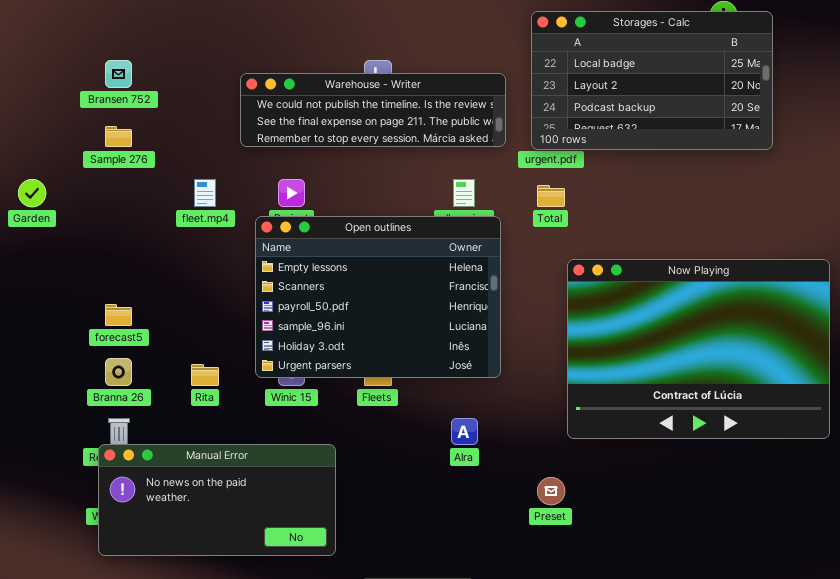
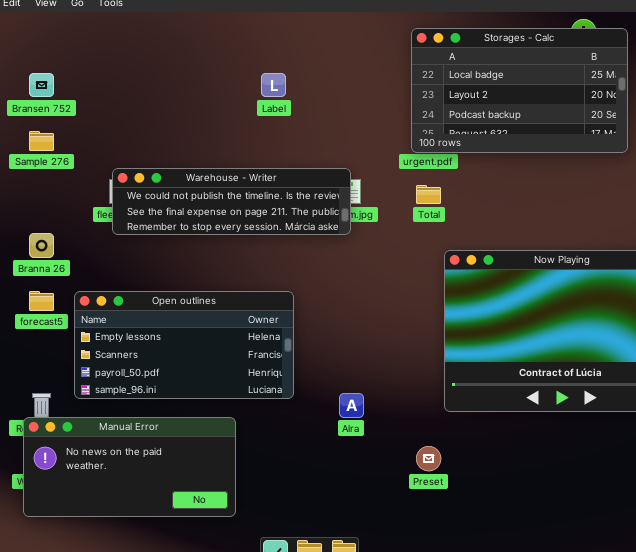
Warehouse - Writer: [240,73,506,147] -> [112,168,351,235], moved
Open outlines: [255,216,501,378] -> [74,291,294,399], moved, resized
Branna 26: [105,358,132,386] -> [29,233,54,258], moved

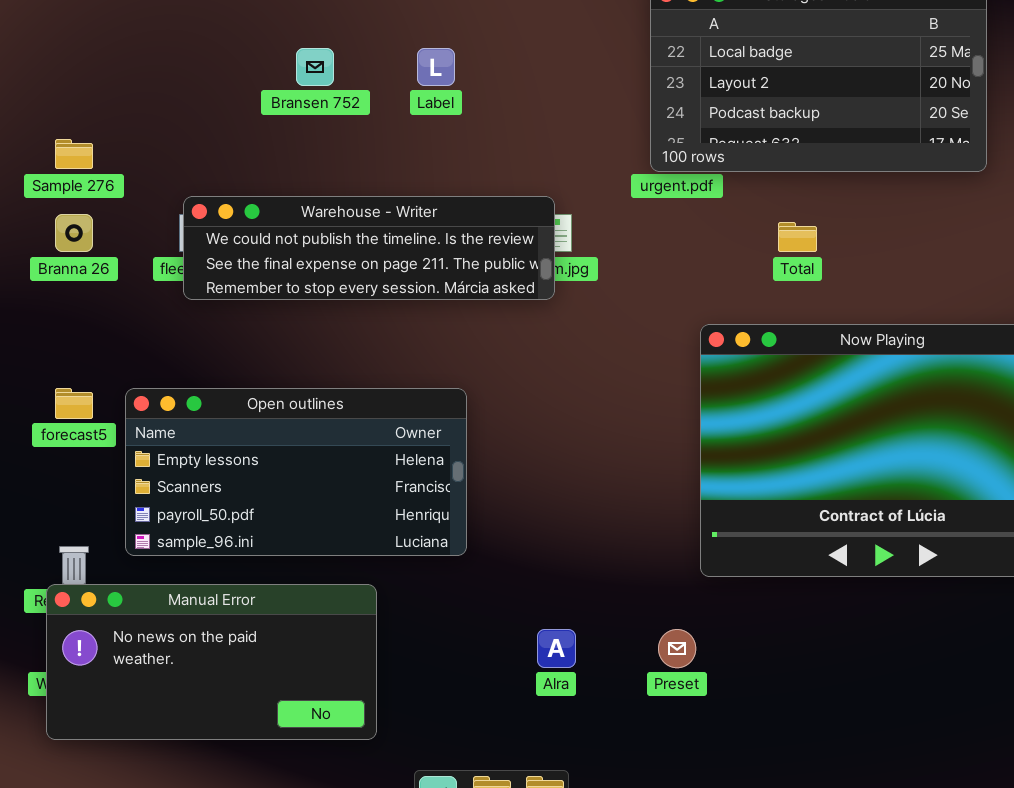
Bransen 752: [29,73,54,97] -> [296,48,334,86], moved
Total: [416,185,441,204] -> [778,222,817,252], moved
Branna 26: [29,233,54,258] -> [55,214,93,252], moved
Alra: [339,393,364,418] -> [537,629,576,668], moved

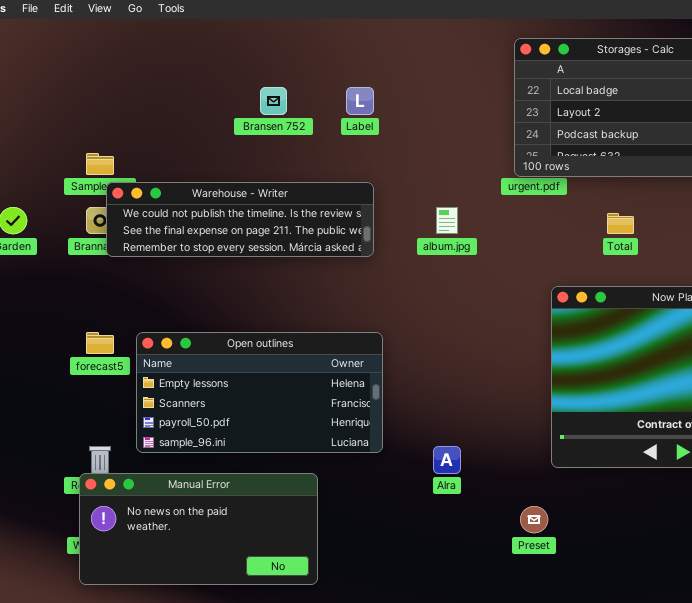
Warehouse - Writer: [183,196,555,300] -> [106,182,374,257], moved
Alra: [537,629,576,668] -> [433,446,461,474], moved

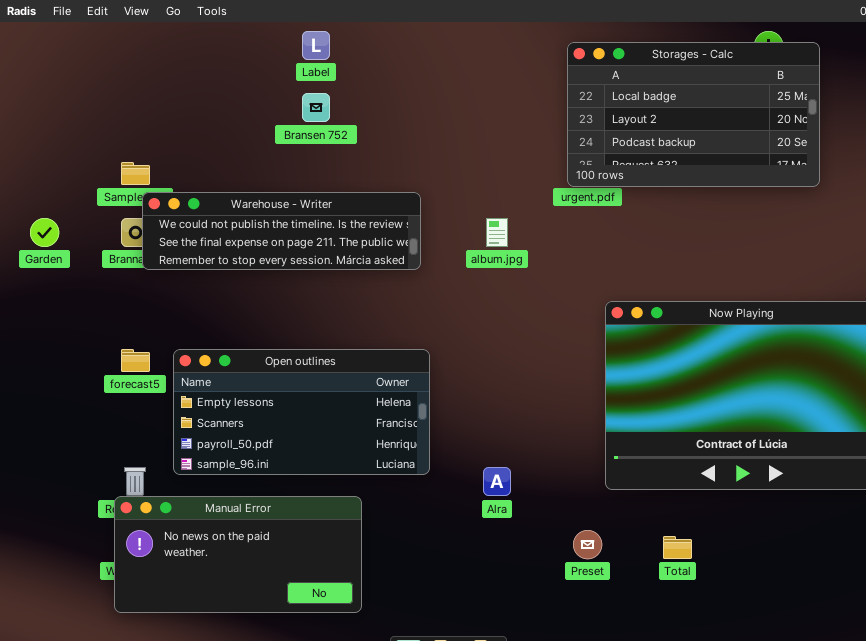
Label: [346,87,374,115] -> [302,31,330,60], moved
Total: [607,213,634,234] -> [663,536,692,559], moved

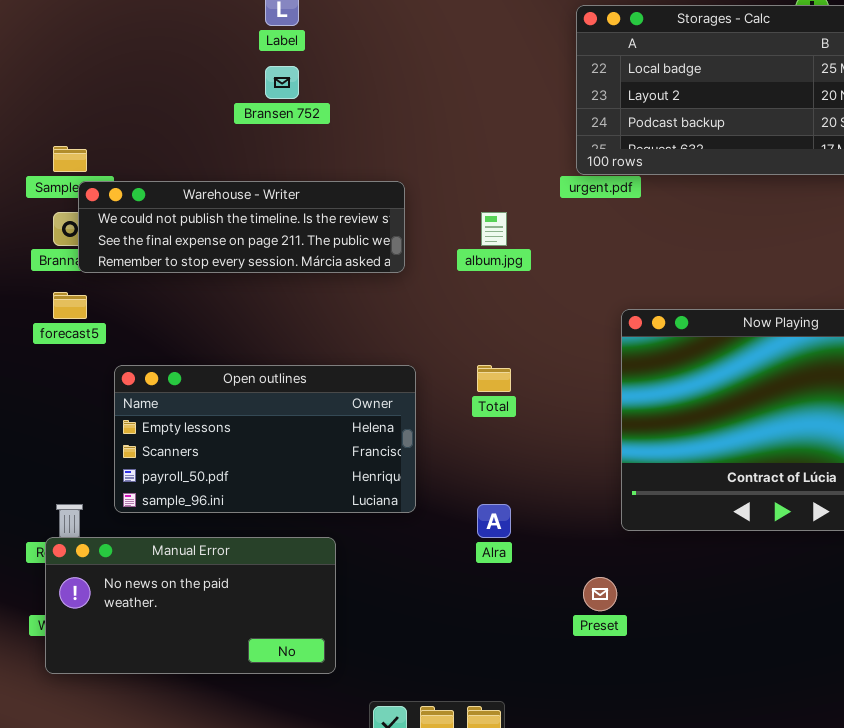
forecast5: [121,349,150,372] -> [53,292,87,319], moved
Total: [663,536,692,559] -> [477,365,511,392], moved

